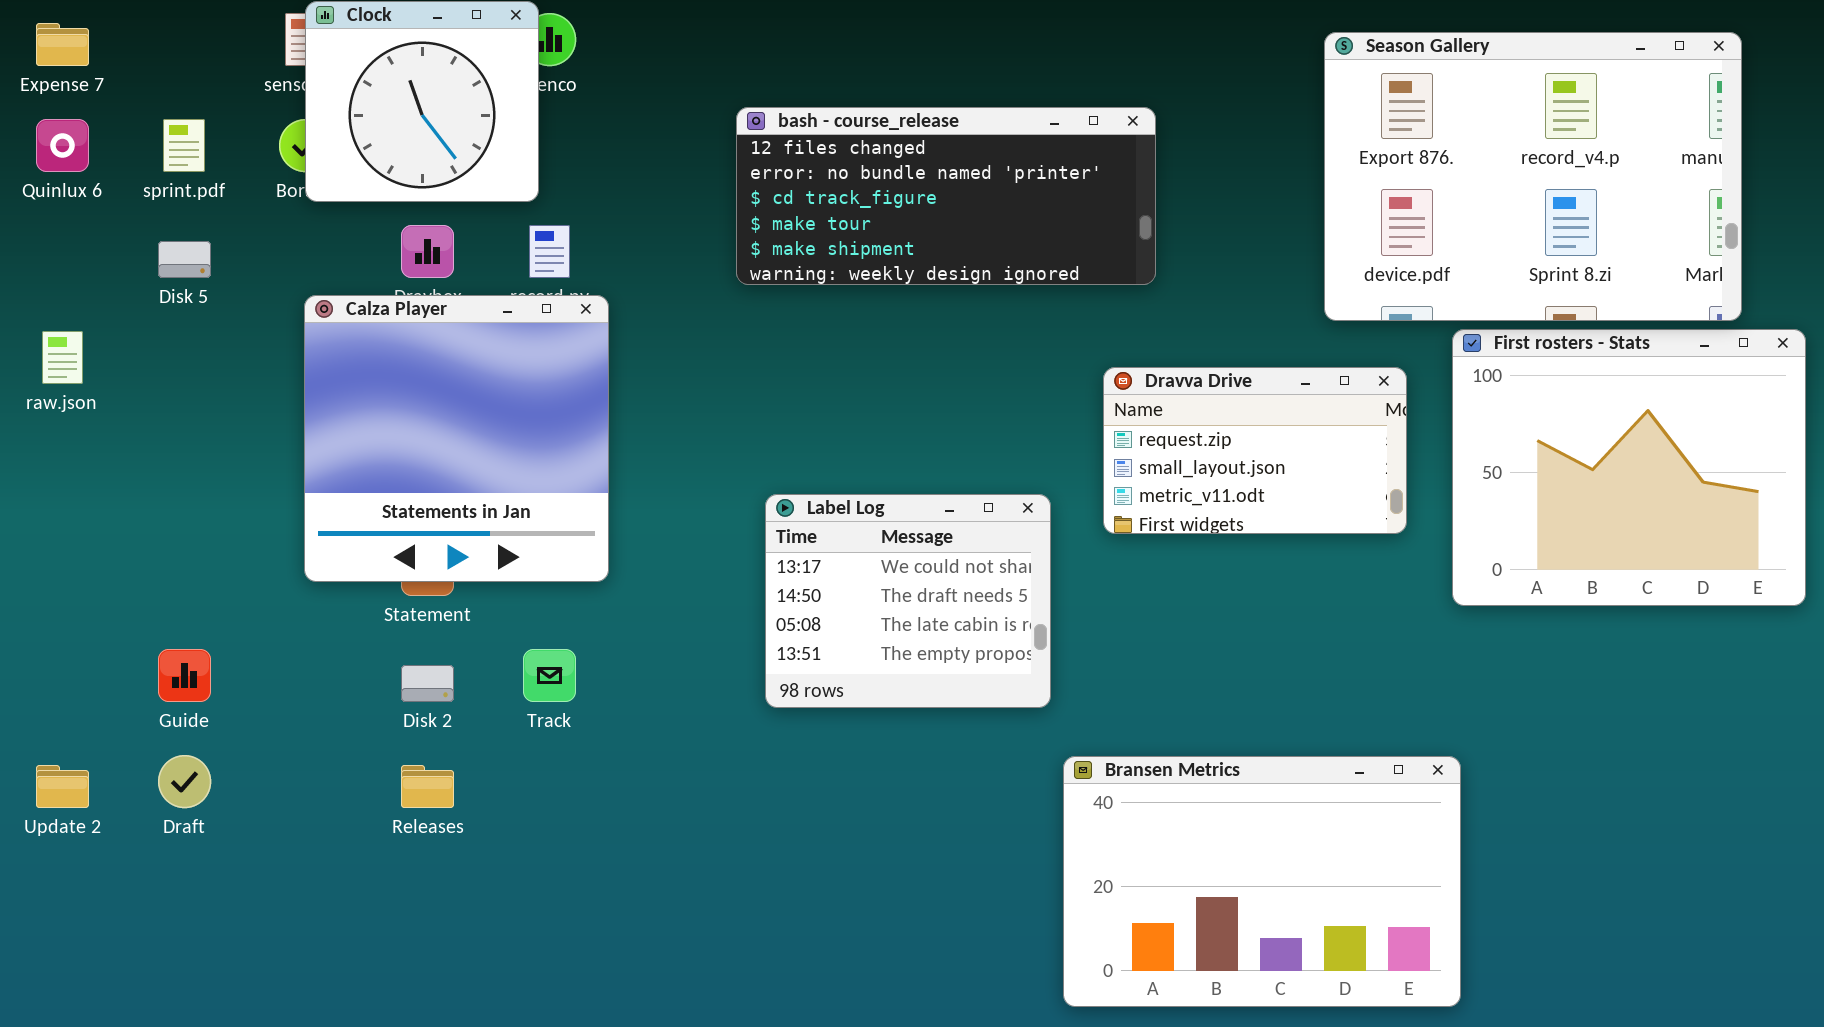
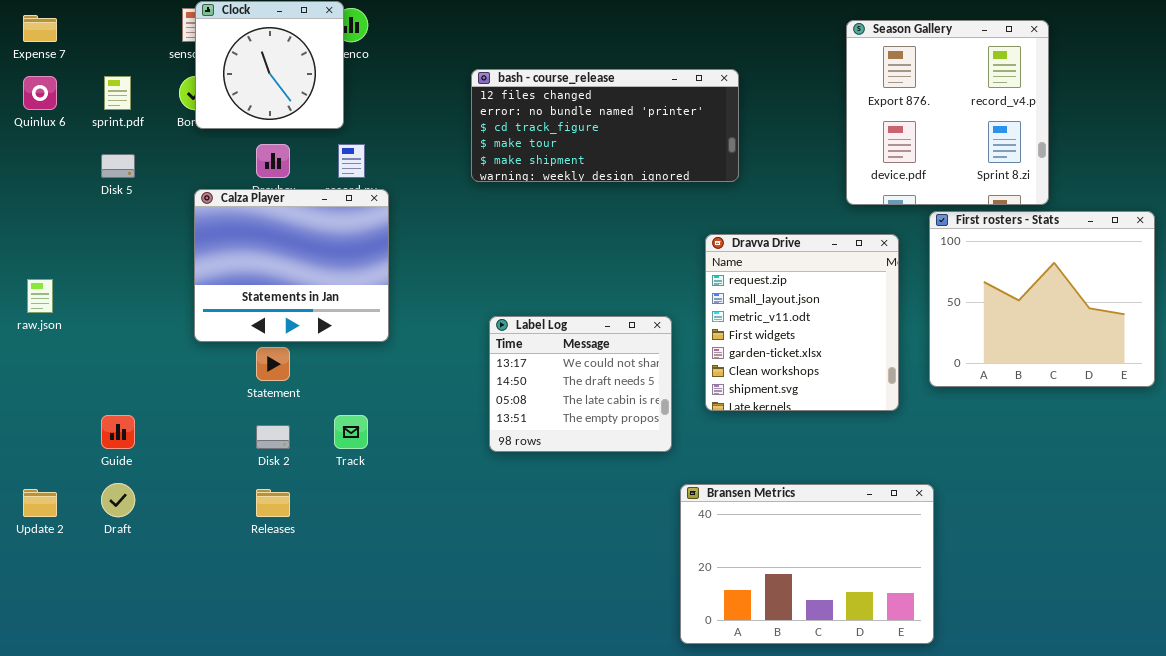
Season Gallery: [1324,32,1742,321] -> [846,20,1049,205], resized
Calza Player: [304,295,609,582] -> [194,189,389,342], resized
raw.json: [42,331,83,384] -> [27,279,53,313], moved
Dravva Drive: [1103,367,1407,534] -> [705,234,899,411], resized

